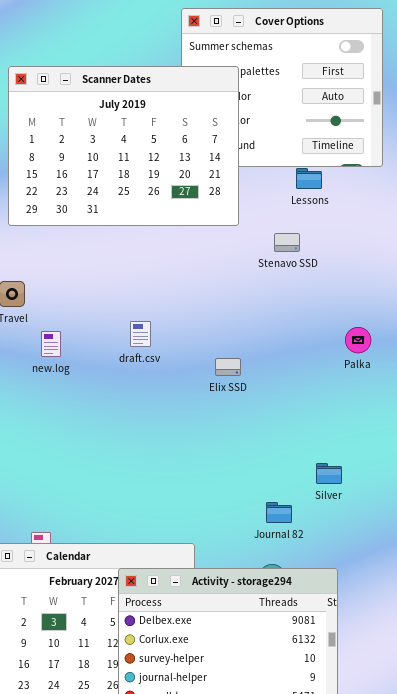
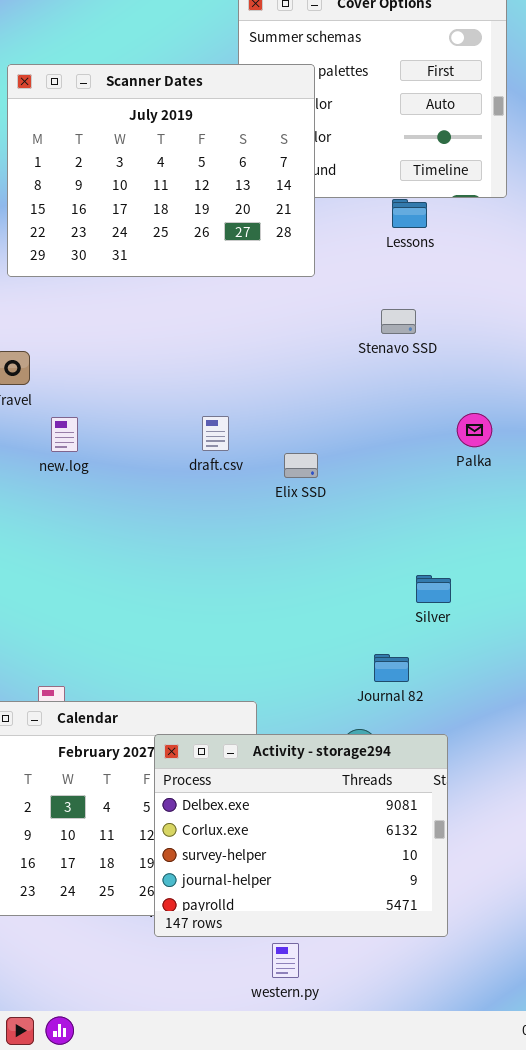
Stenavo SSD: [274,233,300,252] -> [381,309,416,334], moved
draft.csv: [130,321,151,347] -> [202,416,229,451], moved
Silver: [316,463,342,484] -> [416,575,451,603], moved
Journal 82: [266,502,292,523] -> [374,654,409,682], moved

